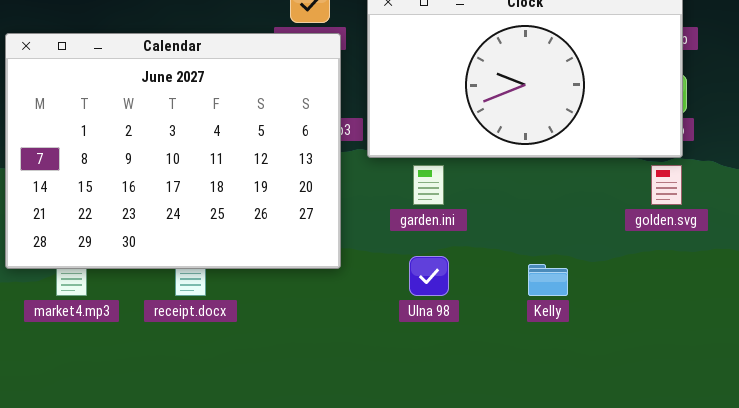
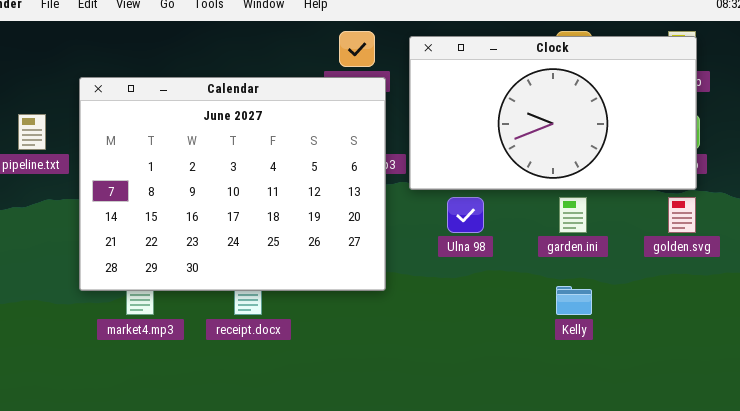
garden.ini: [413,165,444,205] -> [559,197,587,233], moved
Ulna 98: [409,256,449,296] -> [447,197,484,233], moved

